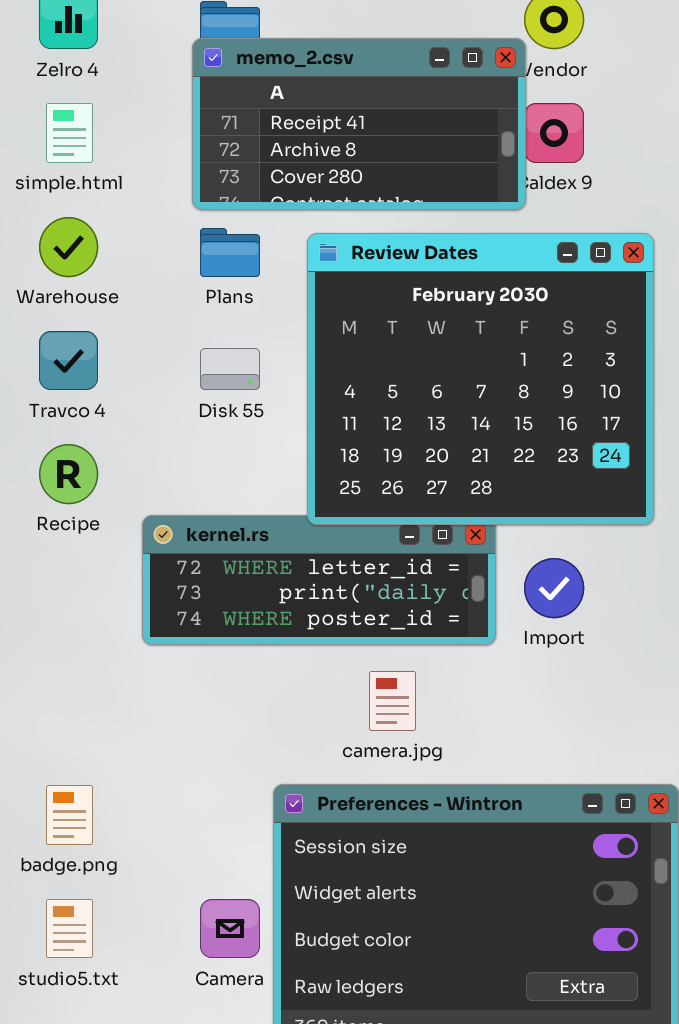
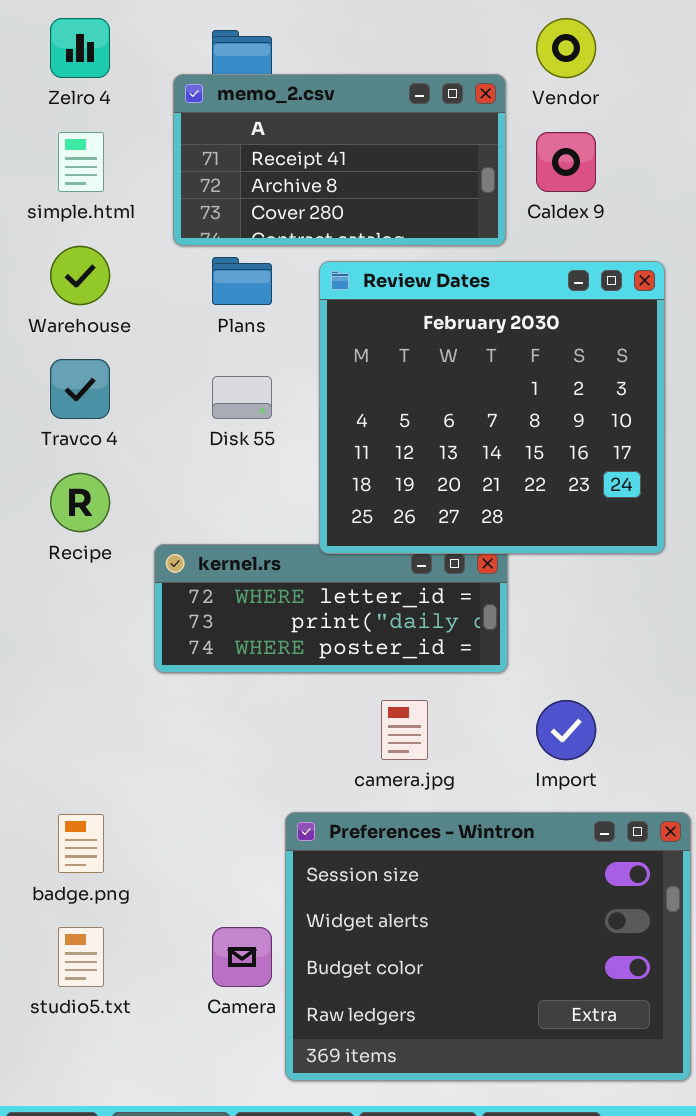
memo_2.csv: [192,38,526,210] -> [173,74,506,246], moved
Import: [524,558,584,618] -> [536,700,596,760], moved

